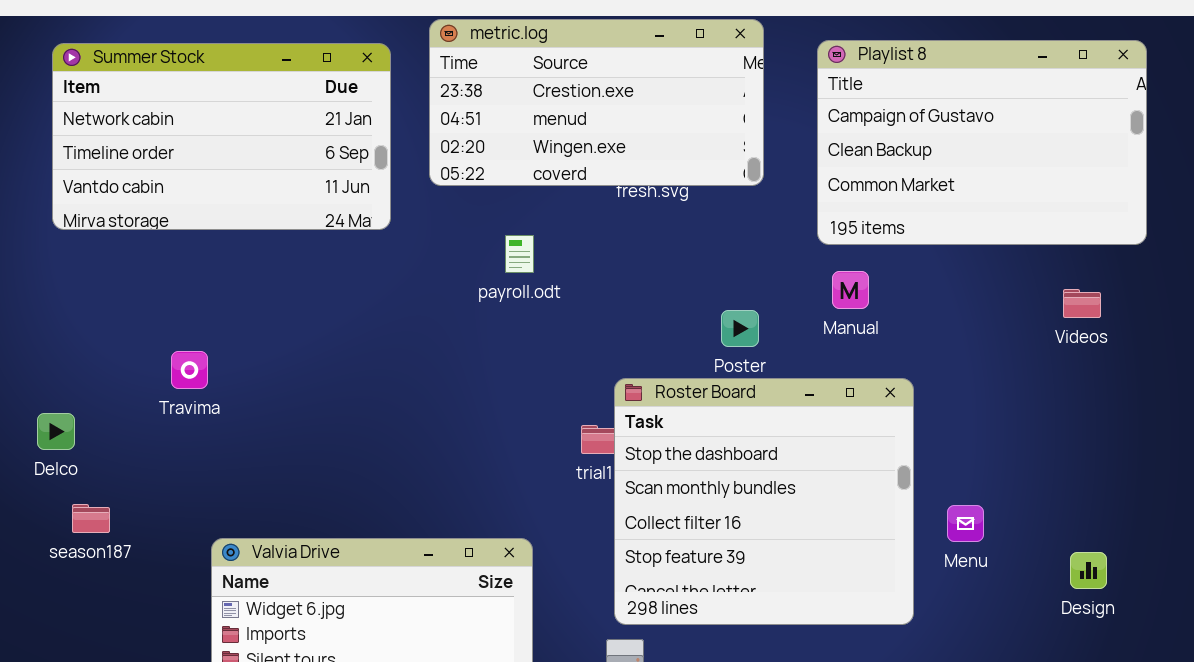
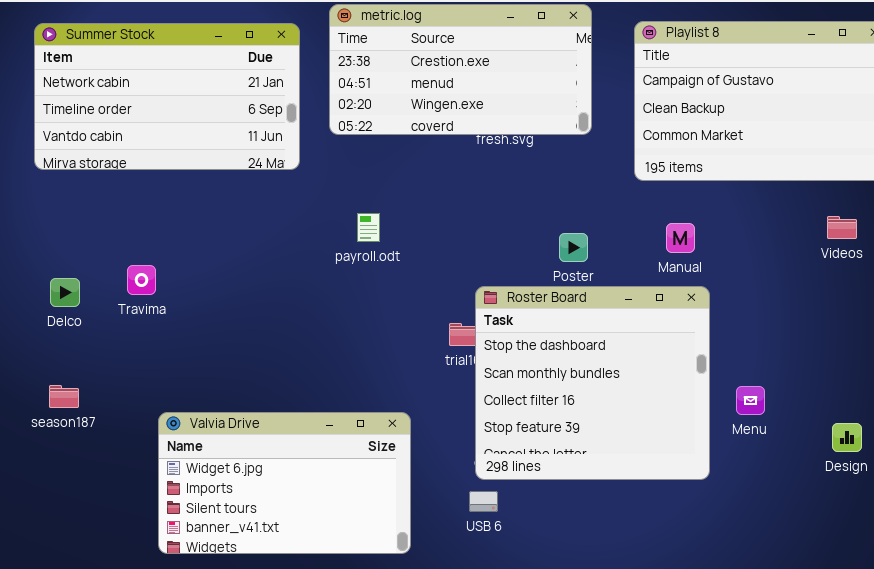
payroll.odt: [505,235,534,273] -> [357,213,380,242], moved
Manual: [832,271,869,309] -> [666,223,695,253], moved
Delco: [37,413,75,450] -> [50,278,80,307], moved

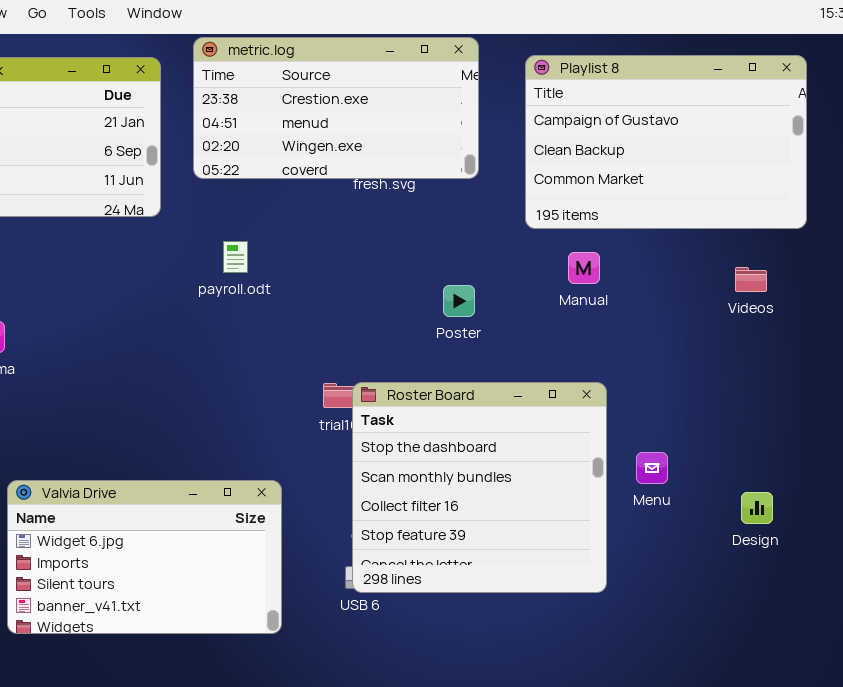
payroll.odt: [357,213,380,242] -> [223,241,248,273], moved
Manual: [666,223,695,253] -> [568,252,600,284], moved
Roster Board: [475,286,710,480] -> [352,382,607,593], moved

